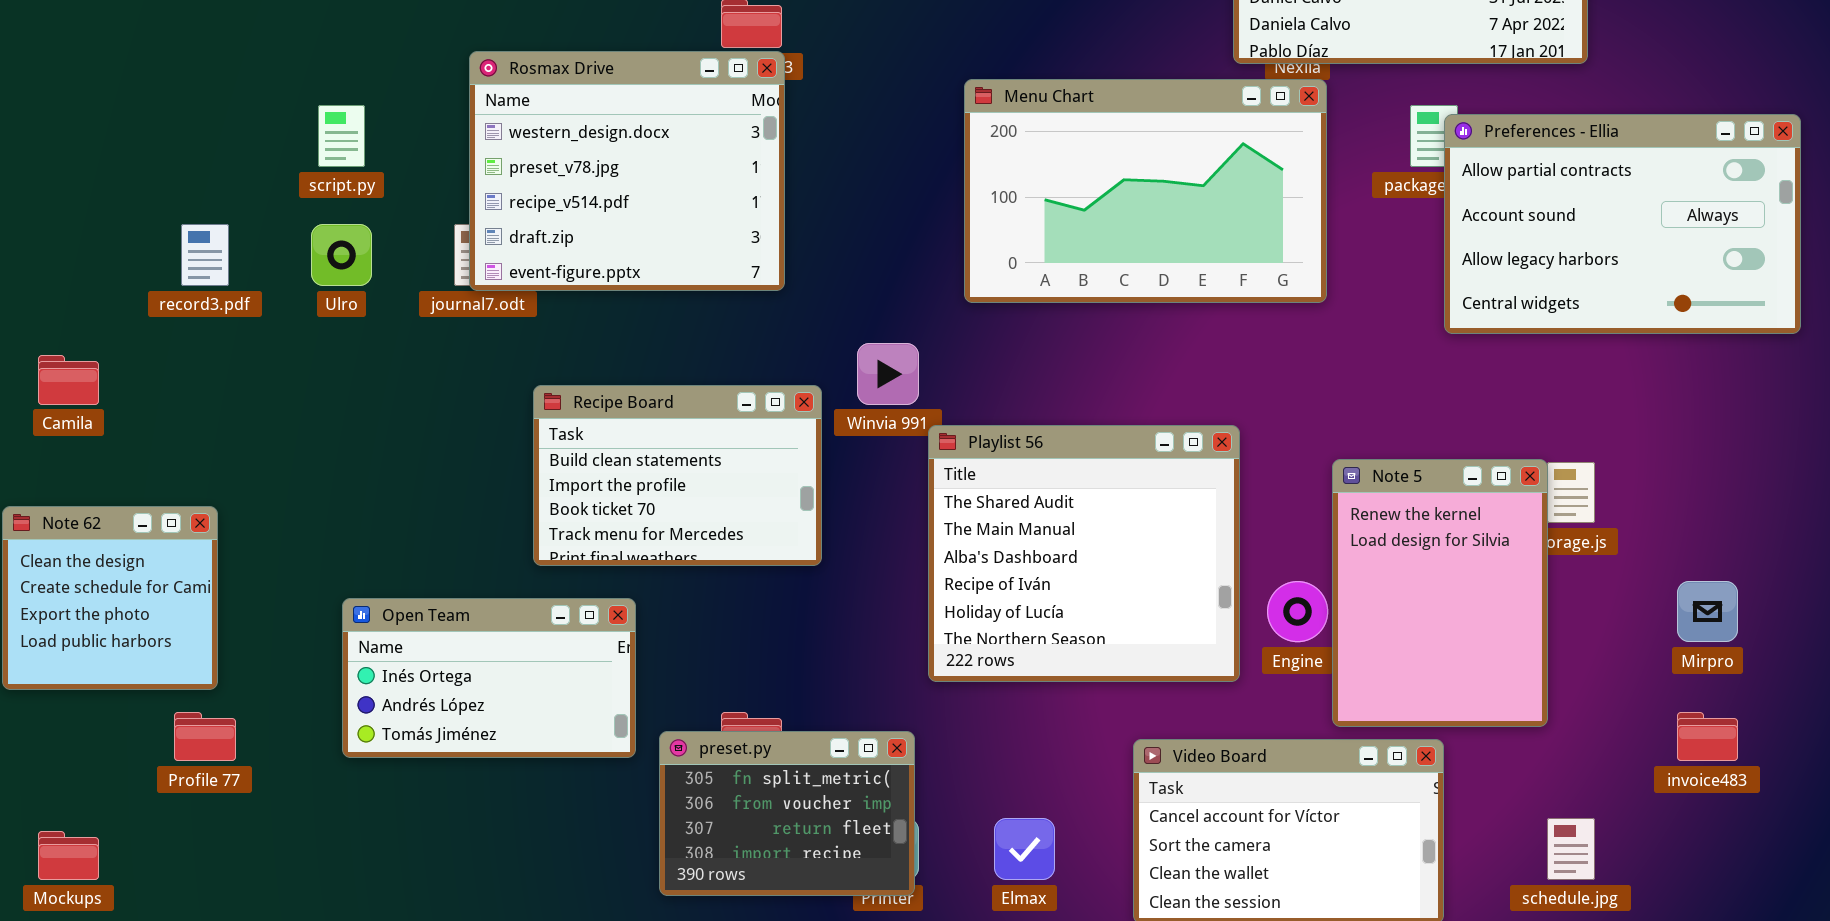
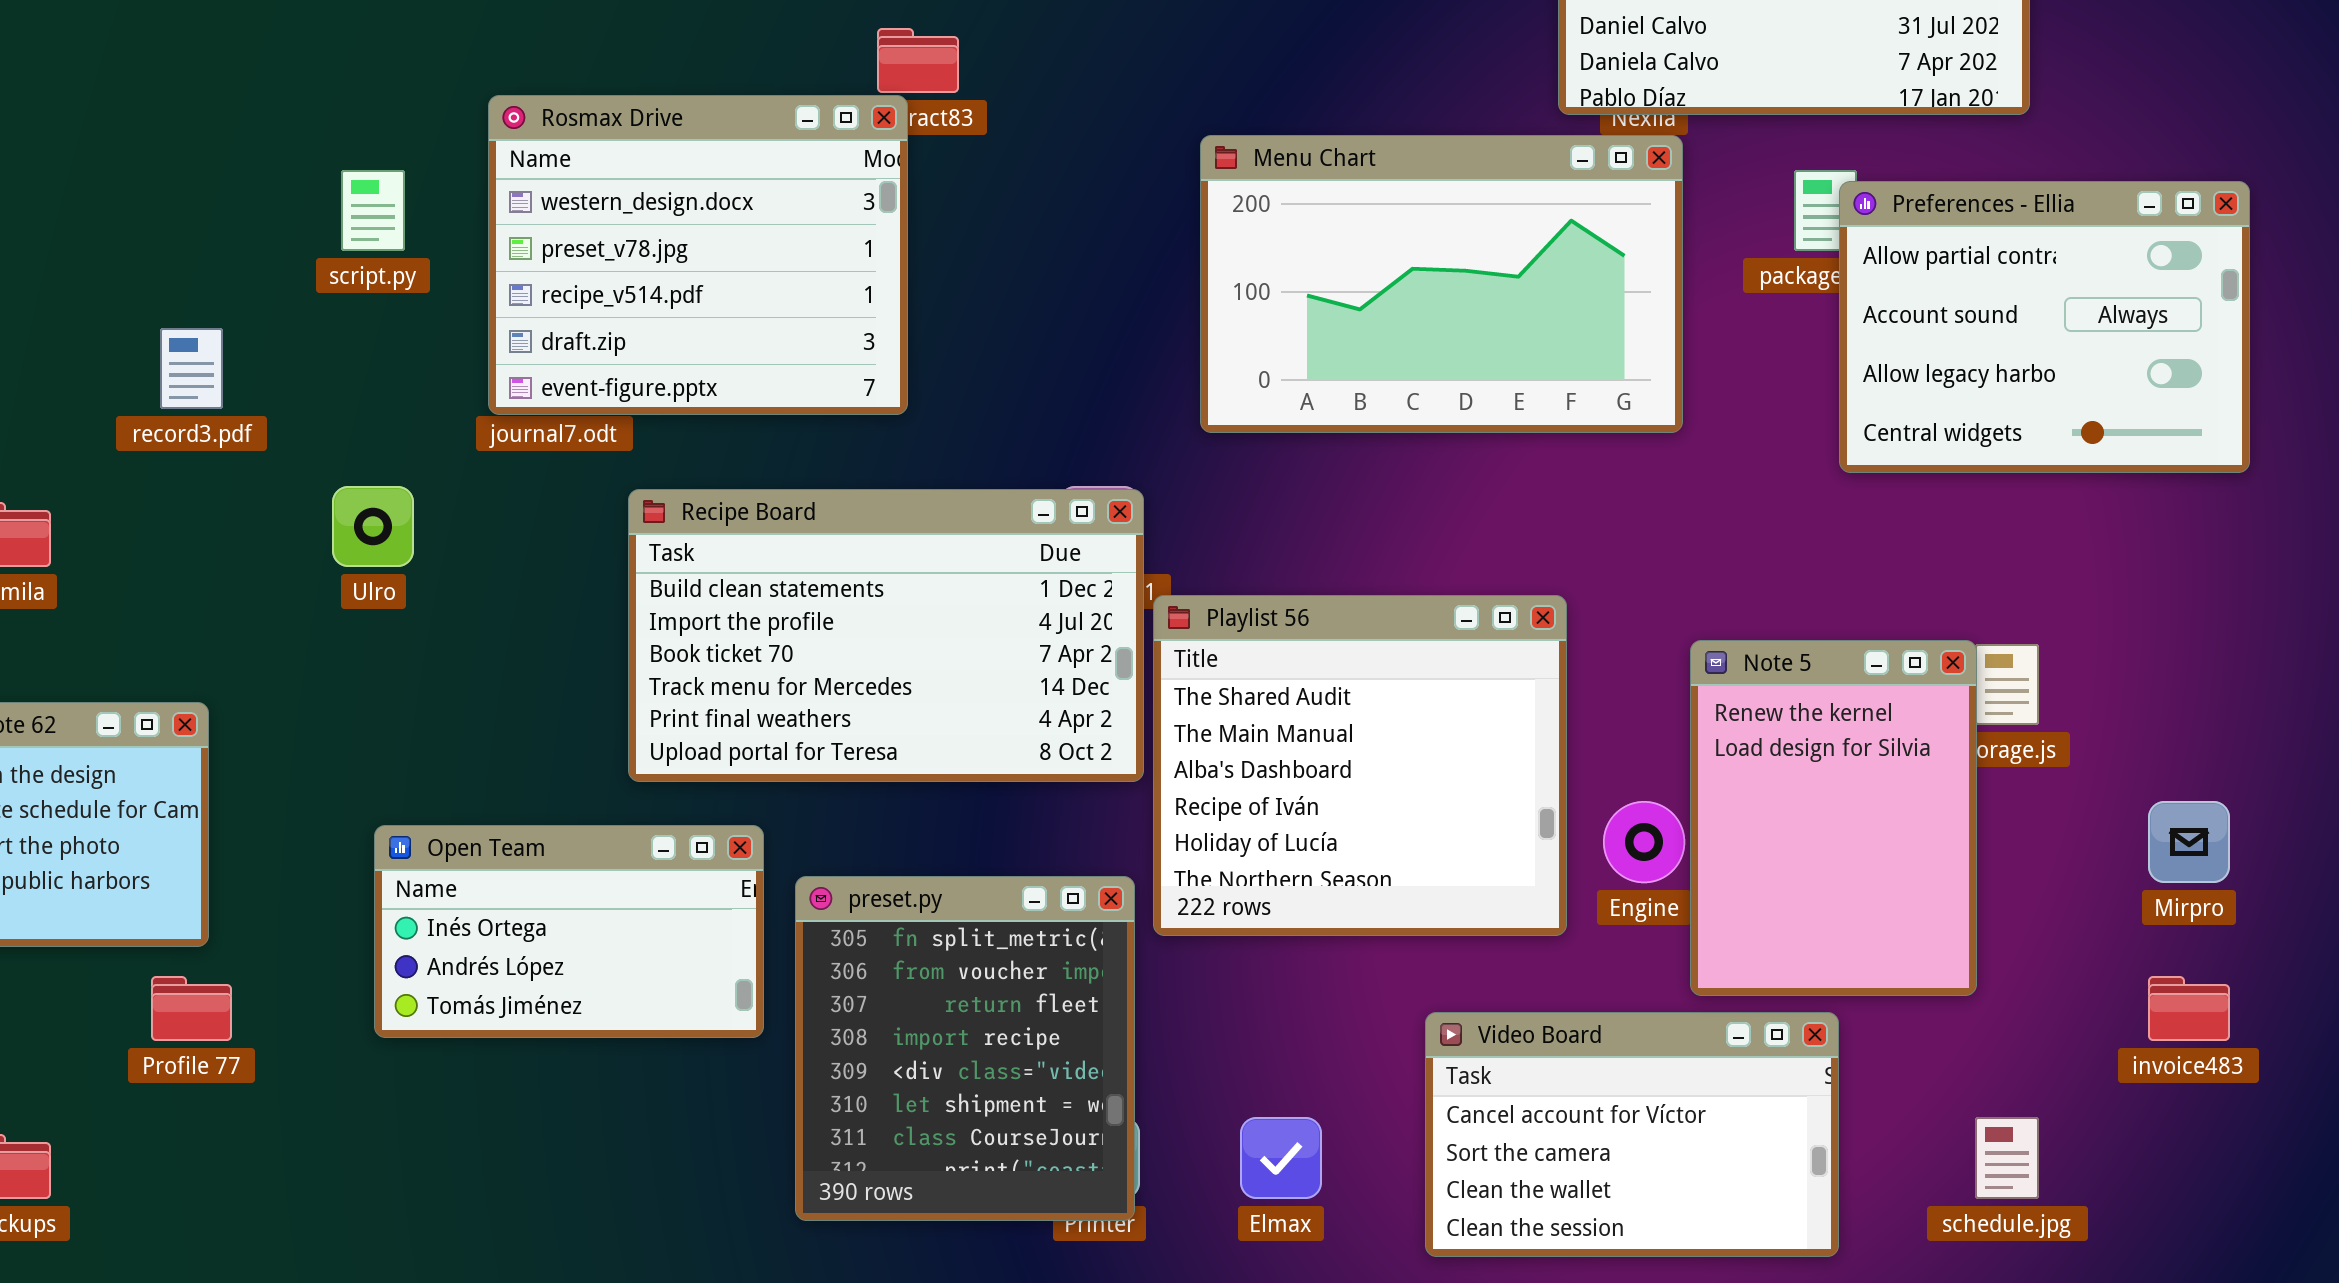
Rosmax Drive: [469,51,785,291] -> [488,95,908,415], moved
Preferences - Ellia: [1444,114,1801,334] -> [1839,181,2250,473], resized
Ulro: [311,224,372,286] -> [332,486,414,567], moved
Recipe Board: [533,385,822,566] -> [628,489,1144,782], resized
preset.py: [659,731,915,896] -> [795,876,1135,1221], resized

